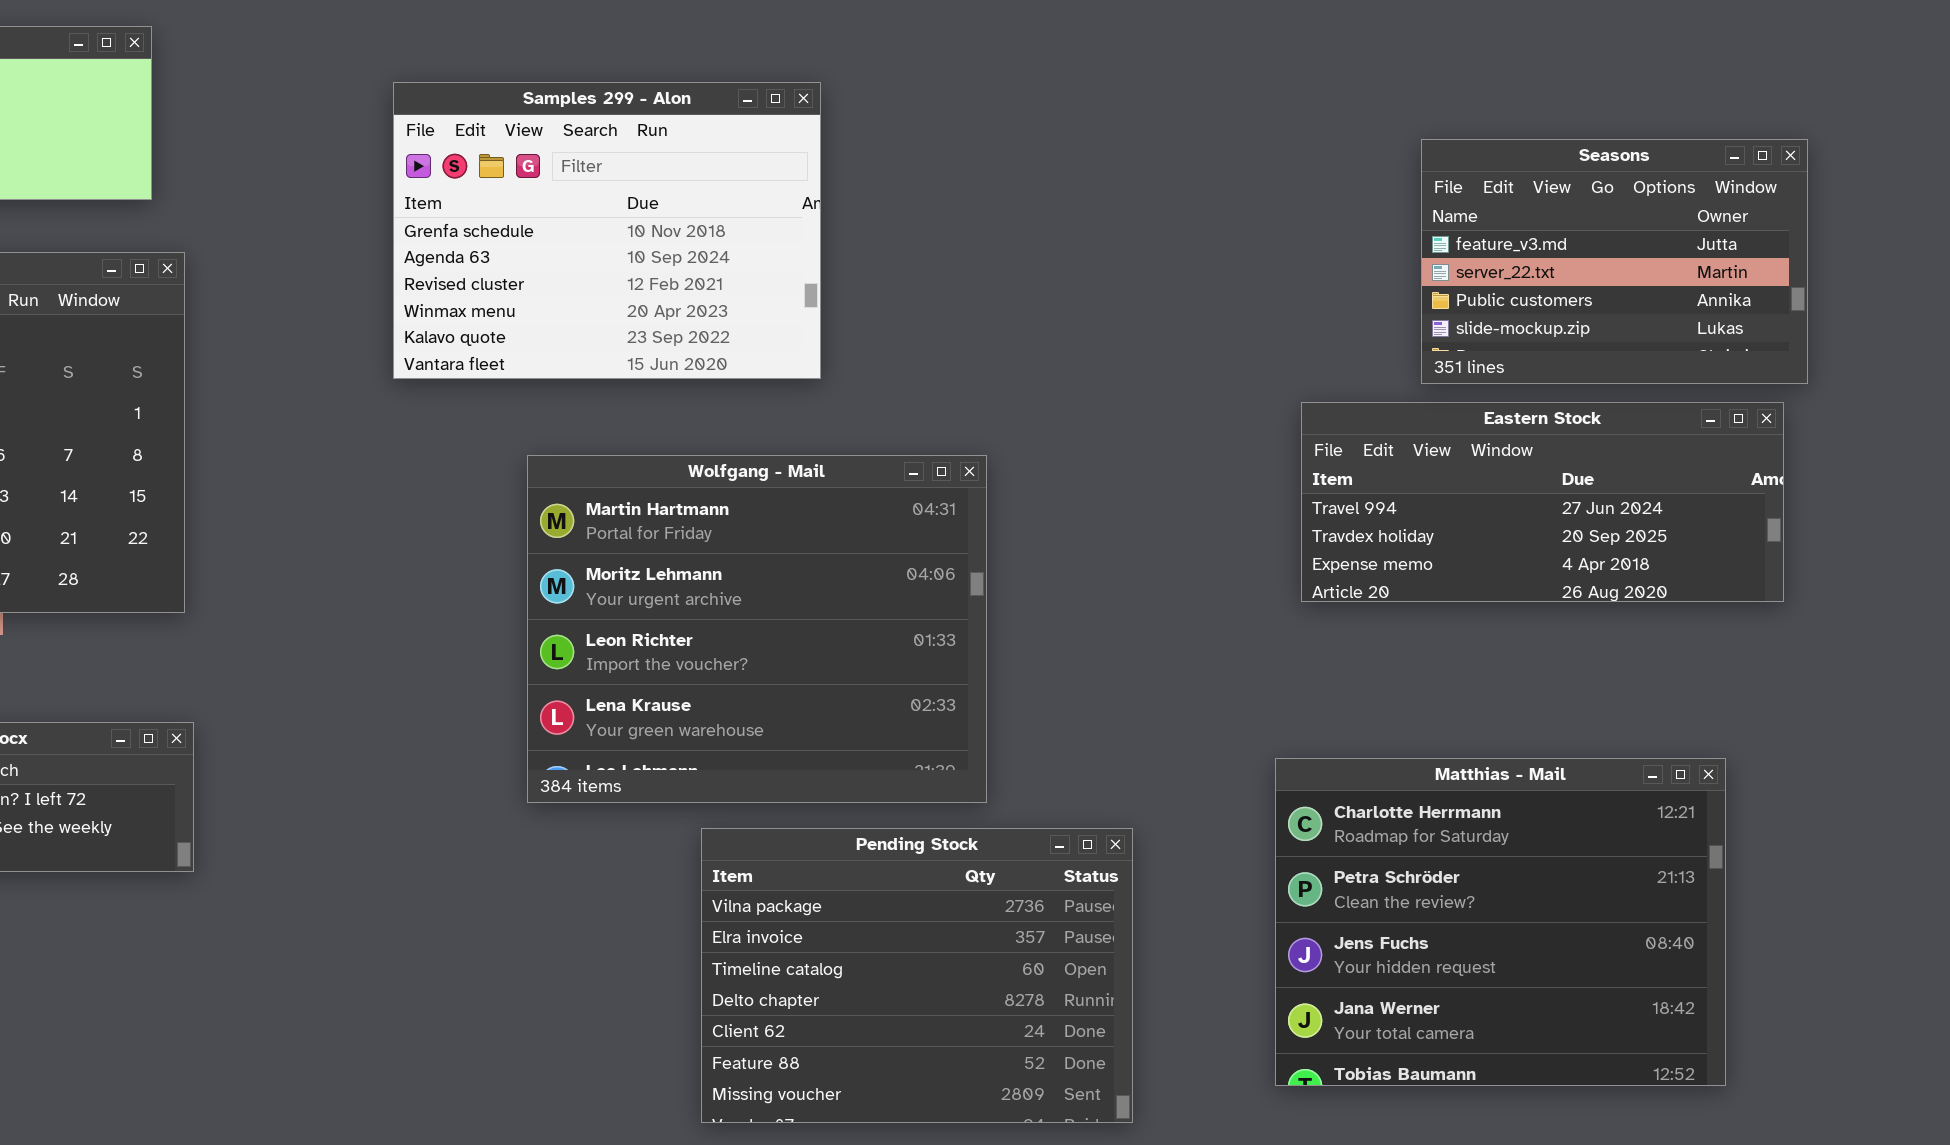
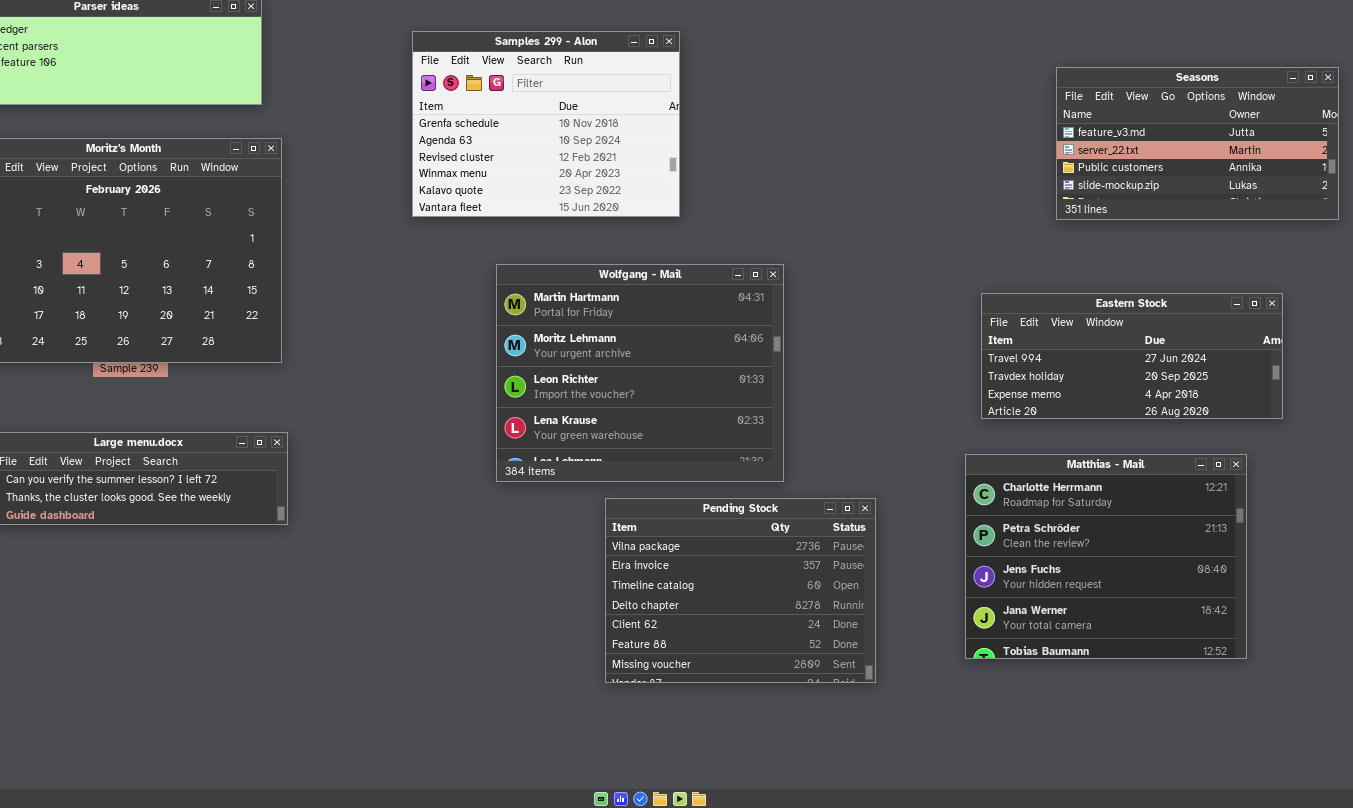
Seasons: [1421,139,1808,384] -> [1056,67,1339,220], resized
Eastern Stock: [1301,402,1784,602] -> [981,293,1283,419], moved

